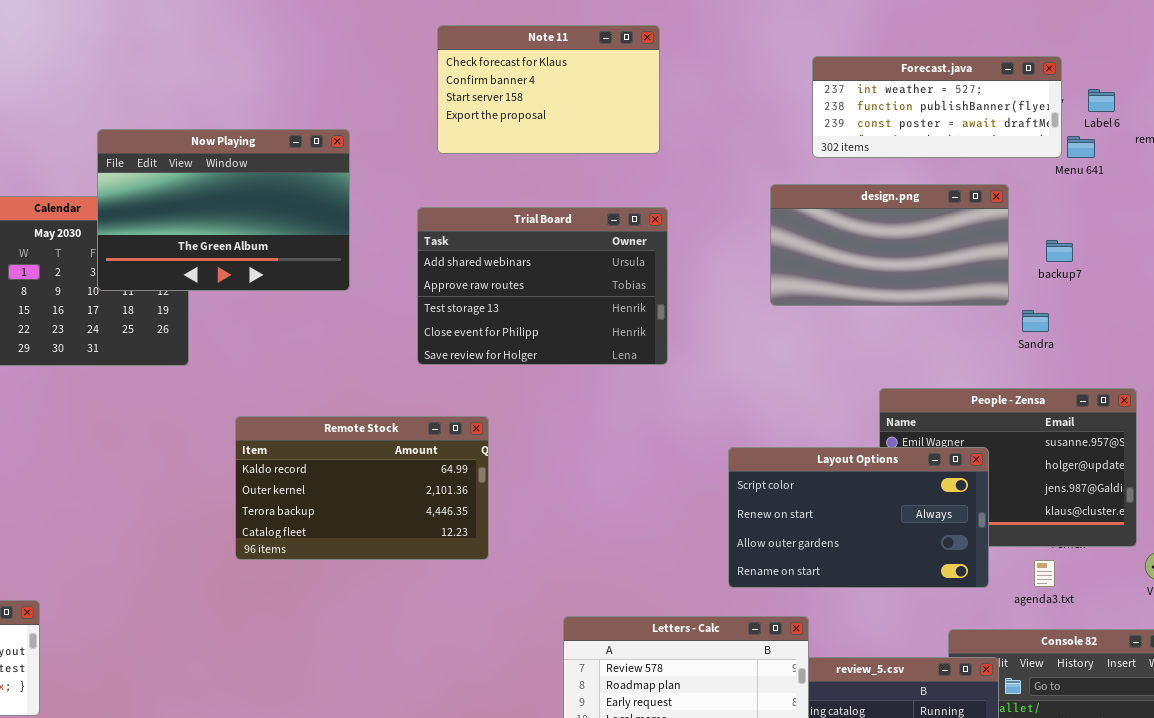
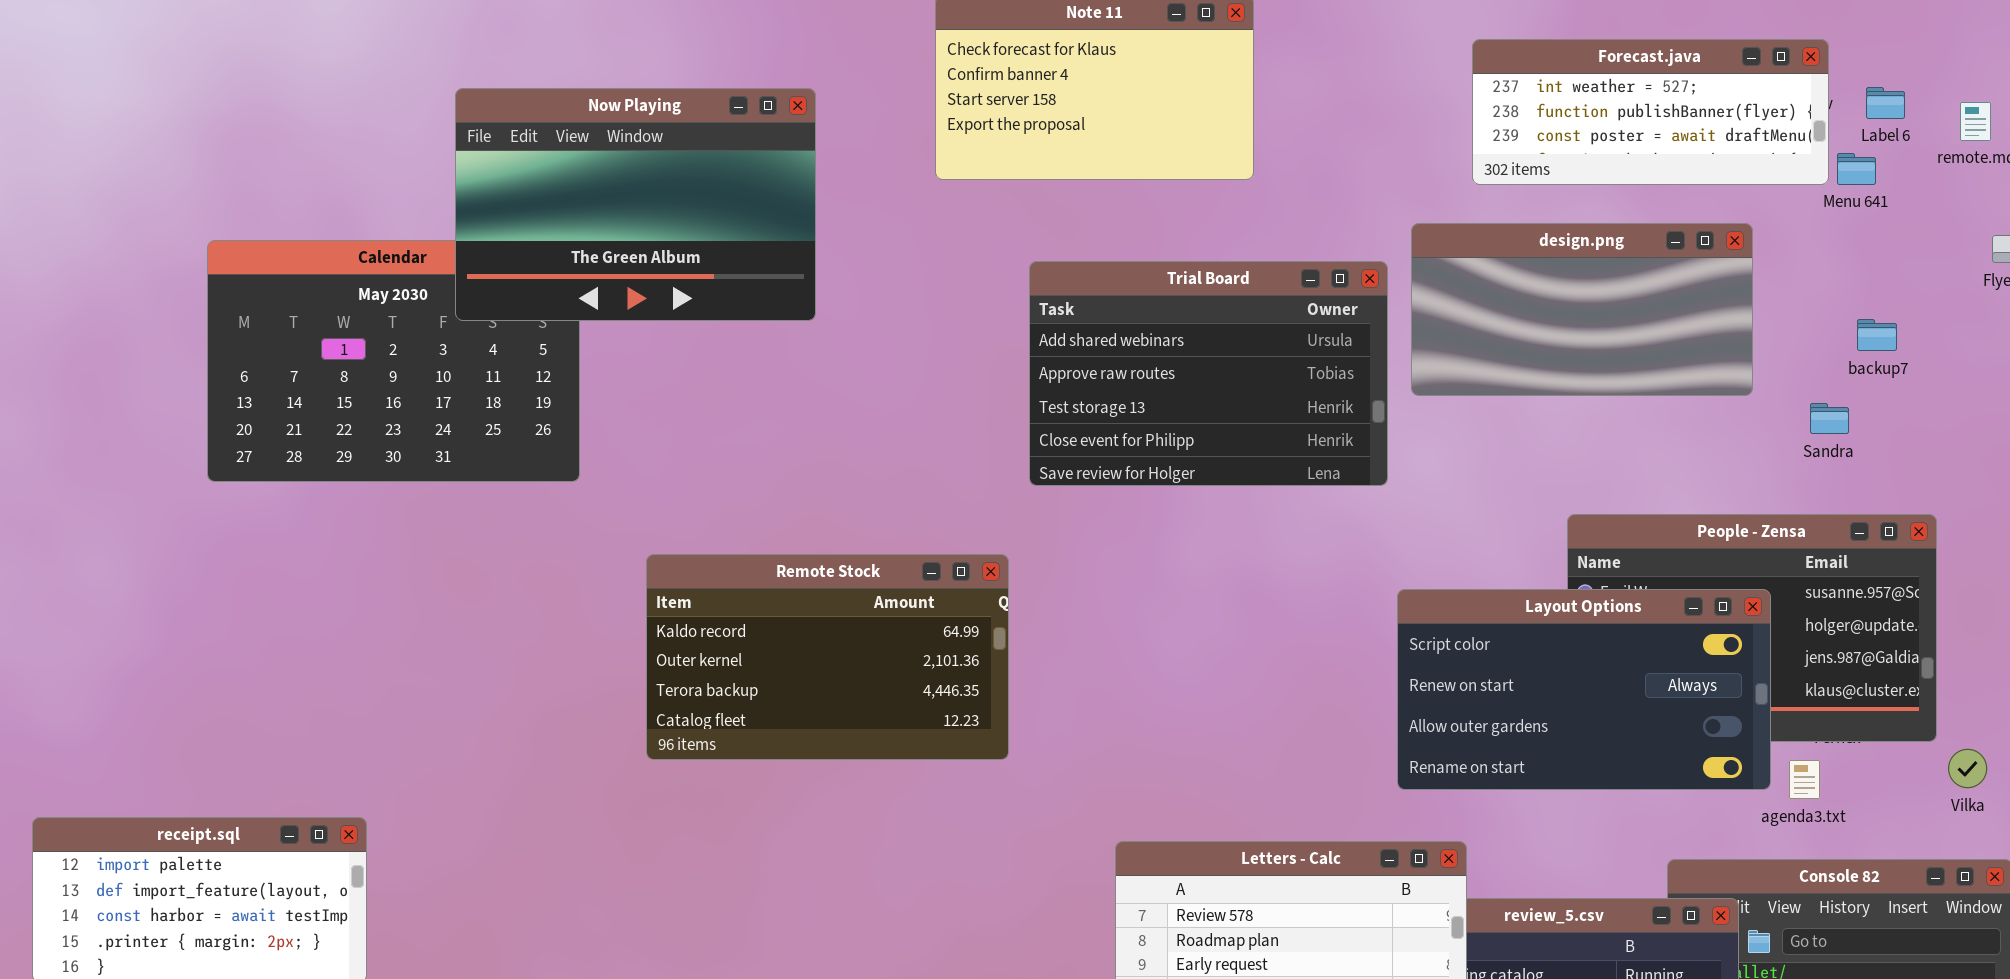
Now Playing: [97,129,350,291] -> [455,88,816,321], moved
Trial Board: [417,207,668,365] -> [1029,261,1388,486], moved
backup7: [1046,240,1073,262] -> [1857,319,1897,351], moved
Sandra: [1022,310,1049,332] -> [1810,403,1849,434], moved
Layout Options: [728,447,989,588] -> [1397,589,1771,790], moved

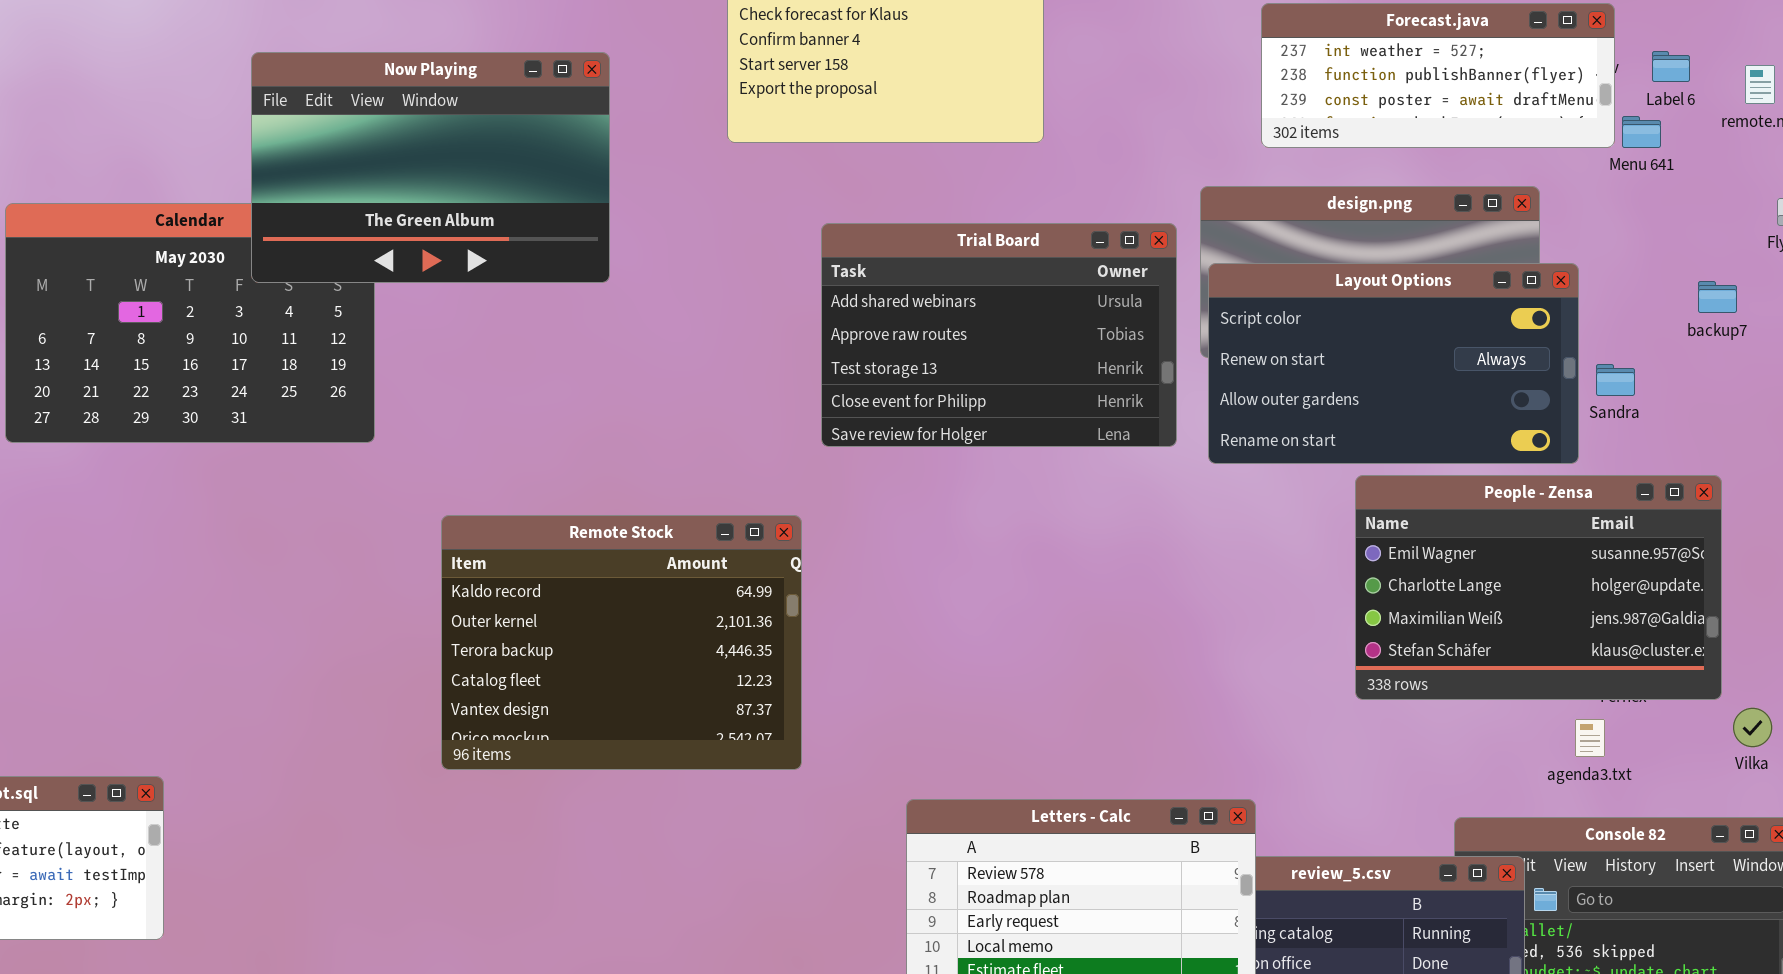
backup7: [1857,319,1897,351] -> [1698,281,1737,313], moved
Remote Stock: [646,554,1009,760] -> [441,515,802,770], resized
Layout Options: [1397,589,1771,790] -> [1208,263,1579,464], moved

